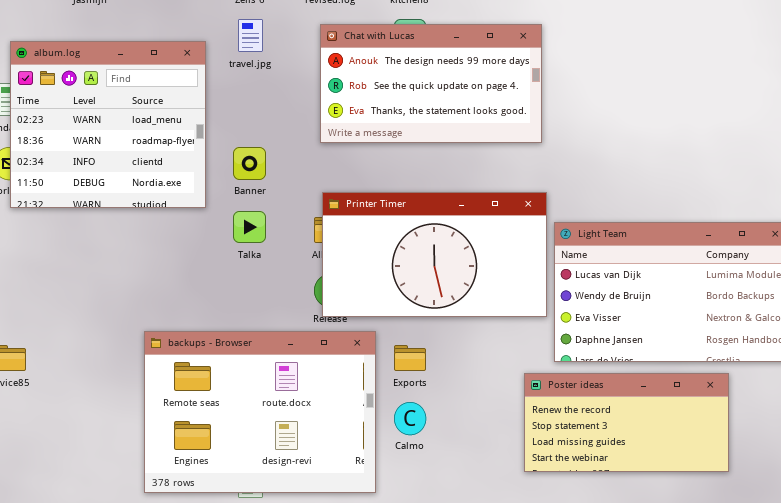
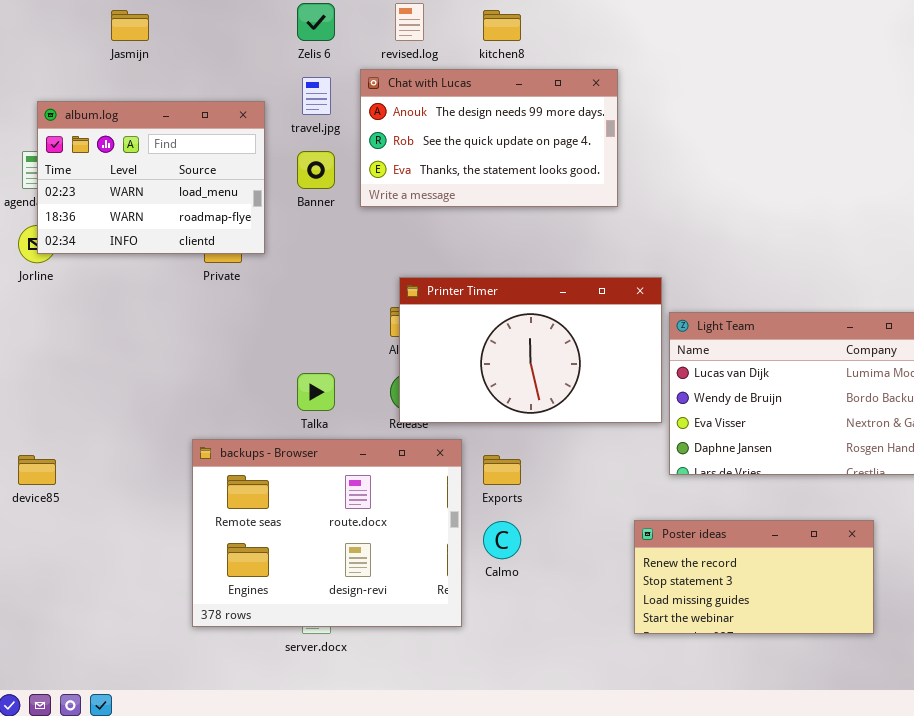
Chat with Lucas: [320,24,542,143] -> [360,69,618,207], moved
album.log: [10,41,206,208] -> [37,101,265,254], resized
Banner: [233,147,266,180] -> [297,151,335,189], moved
Talka: [233,211,266,243] -> [297,373,335,411], moved
Poster ideas: [524,373,729,472] -> [634,520,874,634], moved

